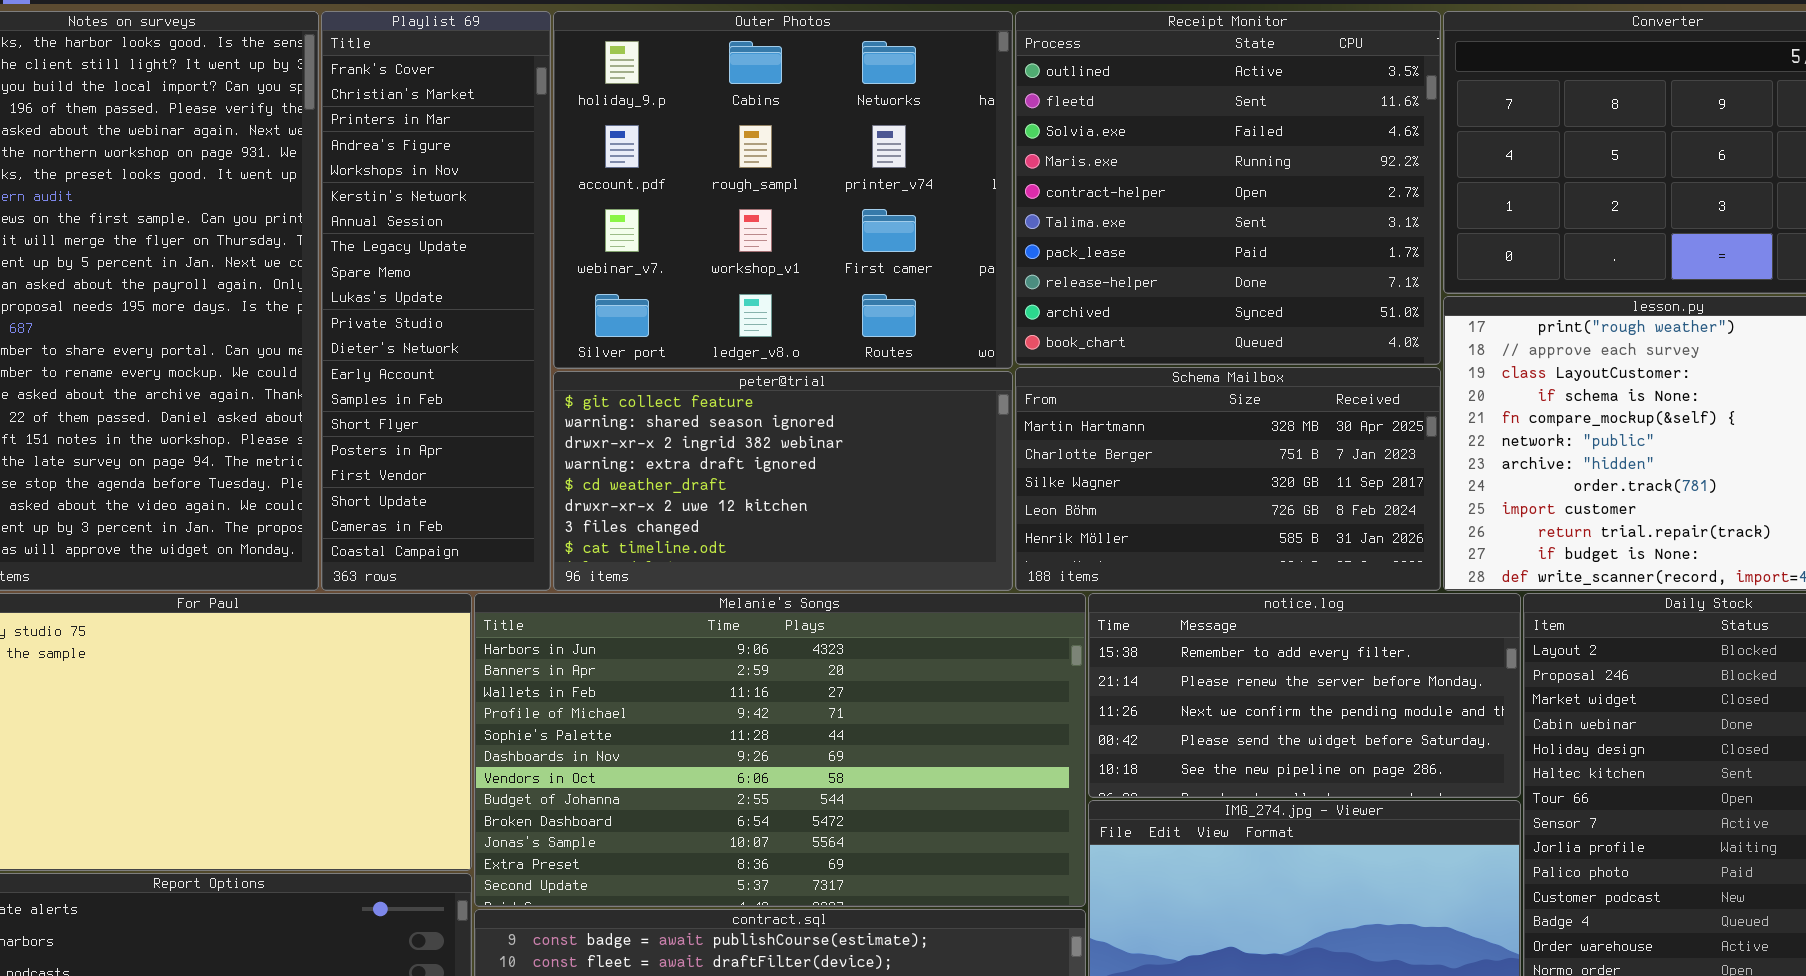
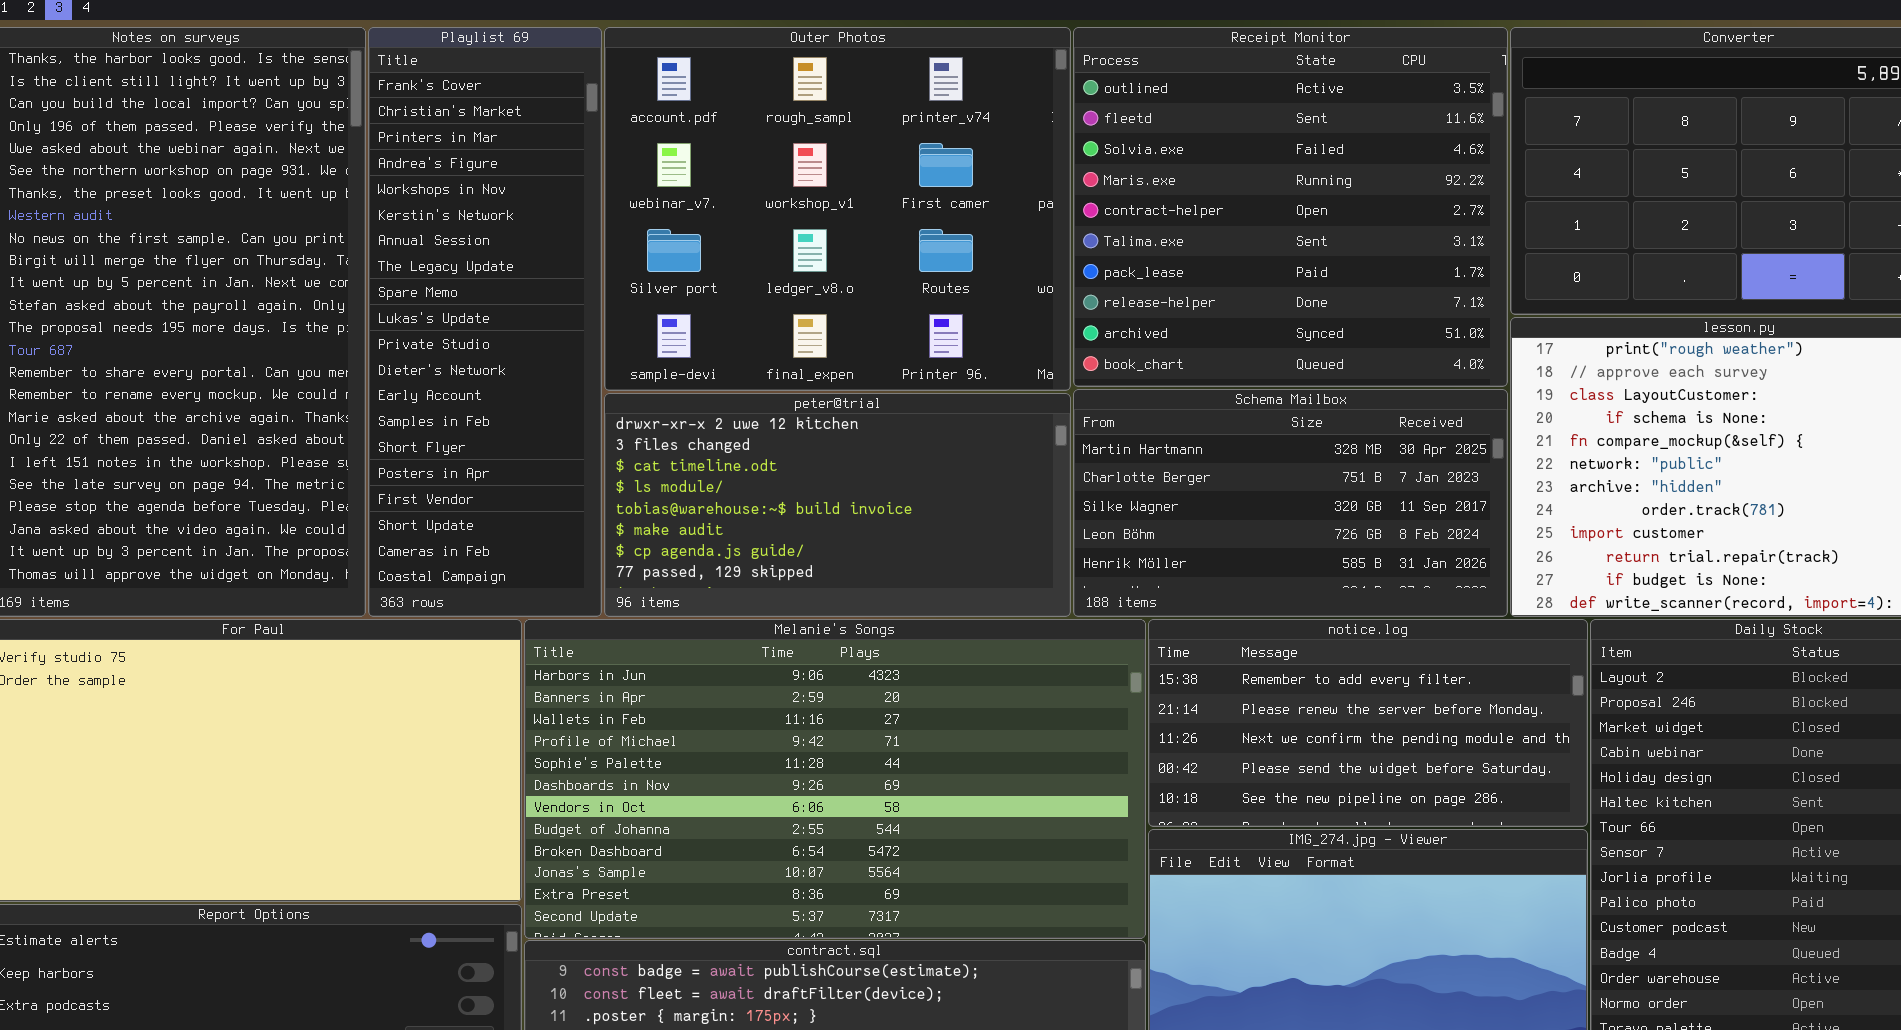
Outer Photos: [553,11,1013,369] -> [604,27,1071,391], scrolled down 1 row
peter@trial: [553,371,1013,591] -> [604,393,1071,617], scrolled down 5 rows

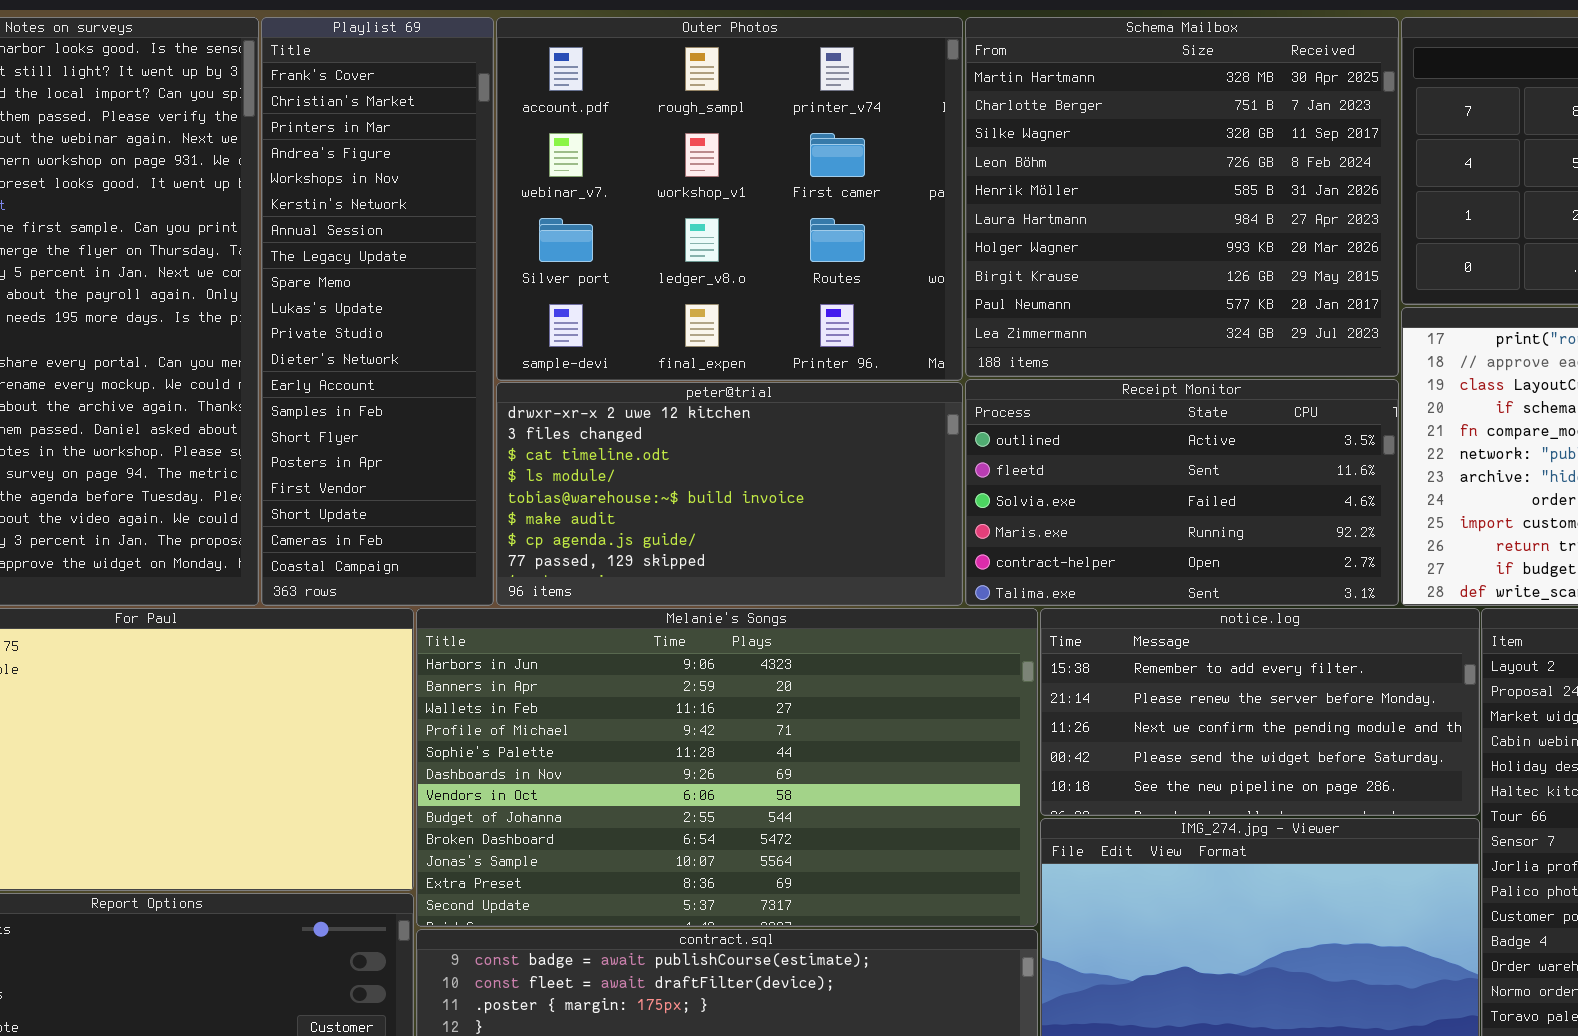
Receipt Monitor: [1073,27,1508,387] -> [965,379,1399,606], moved, resized
Schema Mailbox: [1073,389,1508,617] -> [965,17,1399,377], moved, resized

